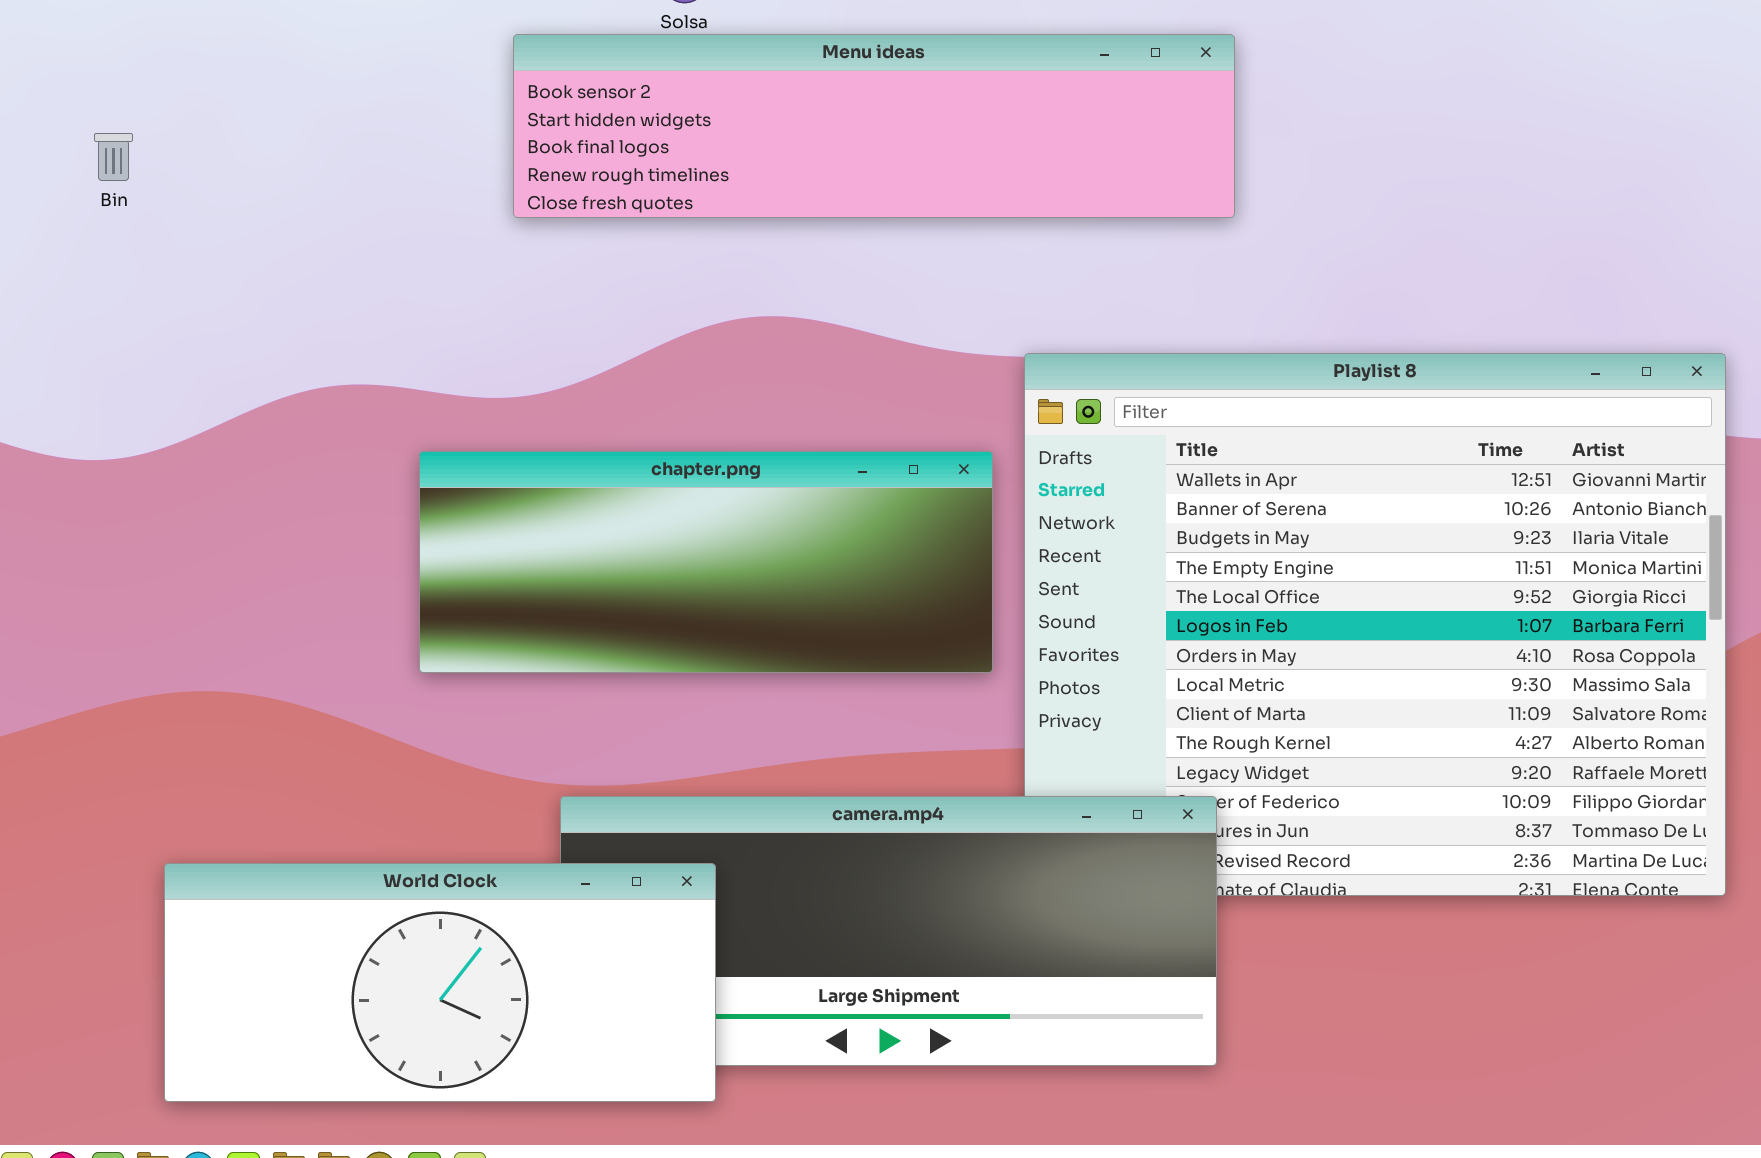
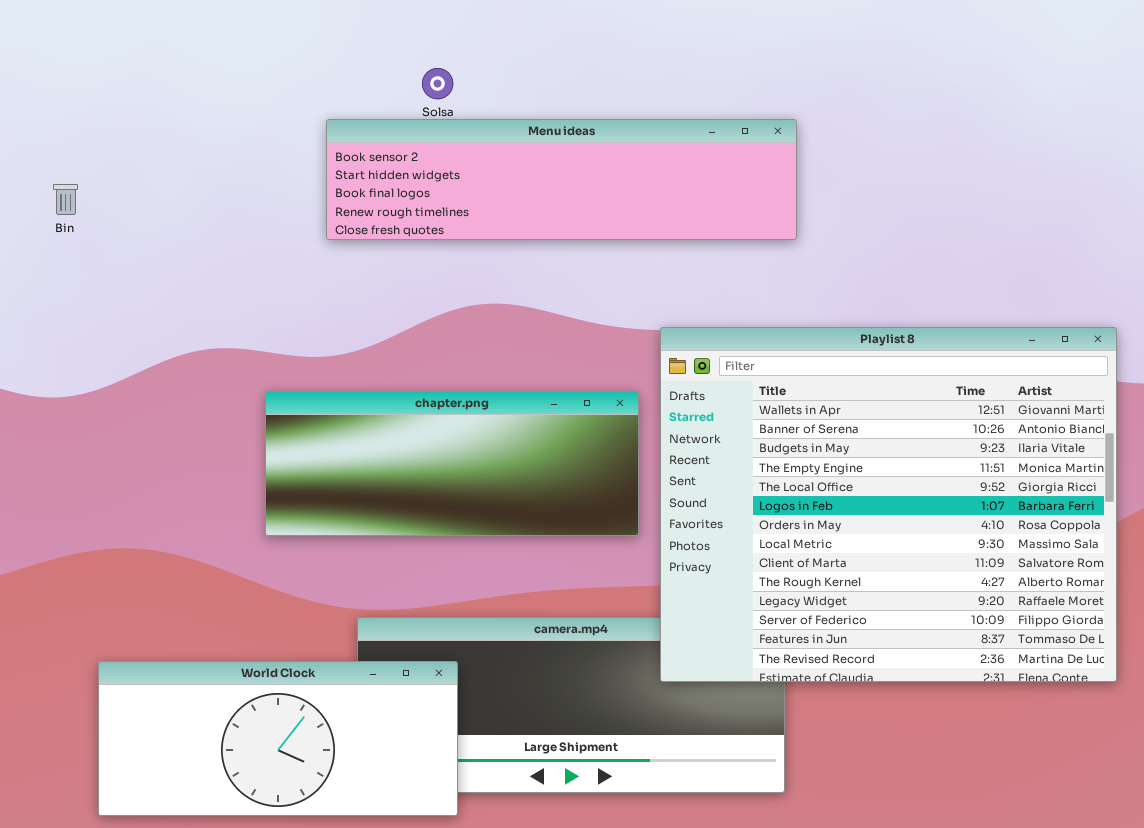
Playlist 8: [1024,353,1726,896] -> [660,327,1117,682], raised

